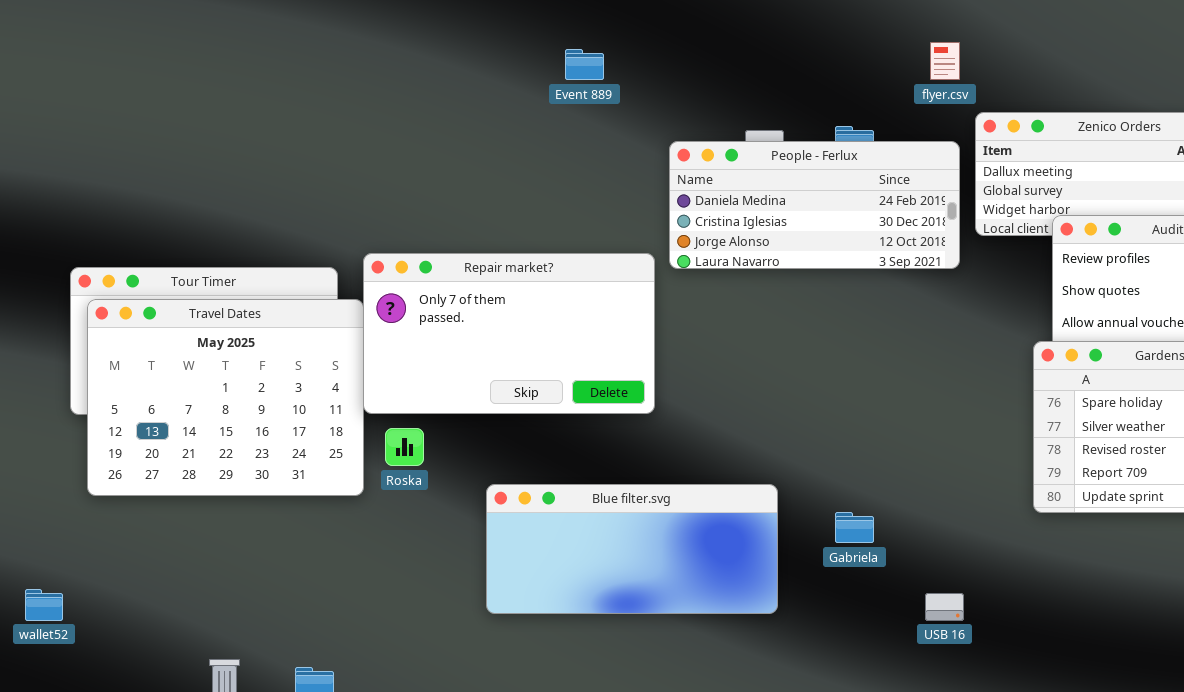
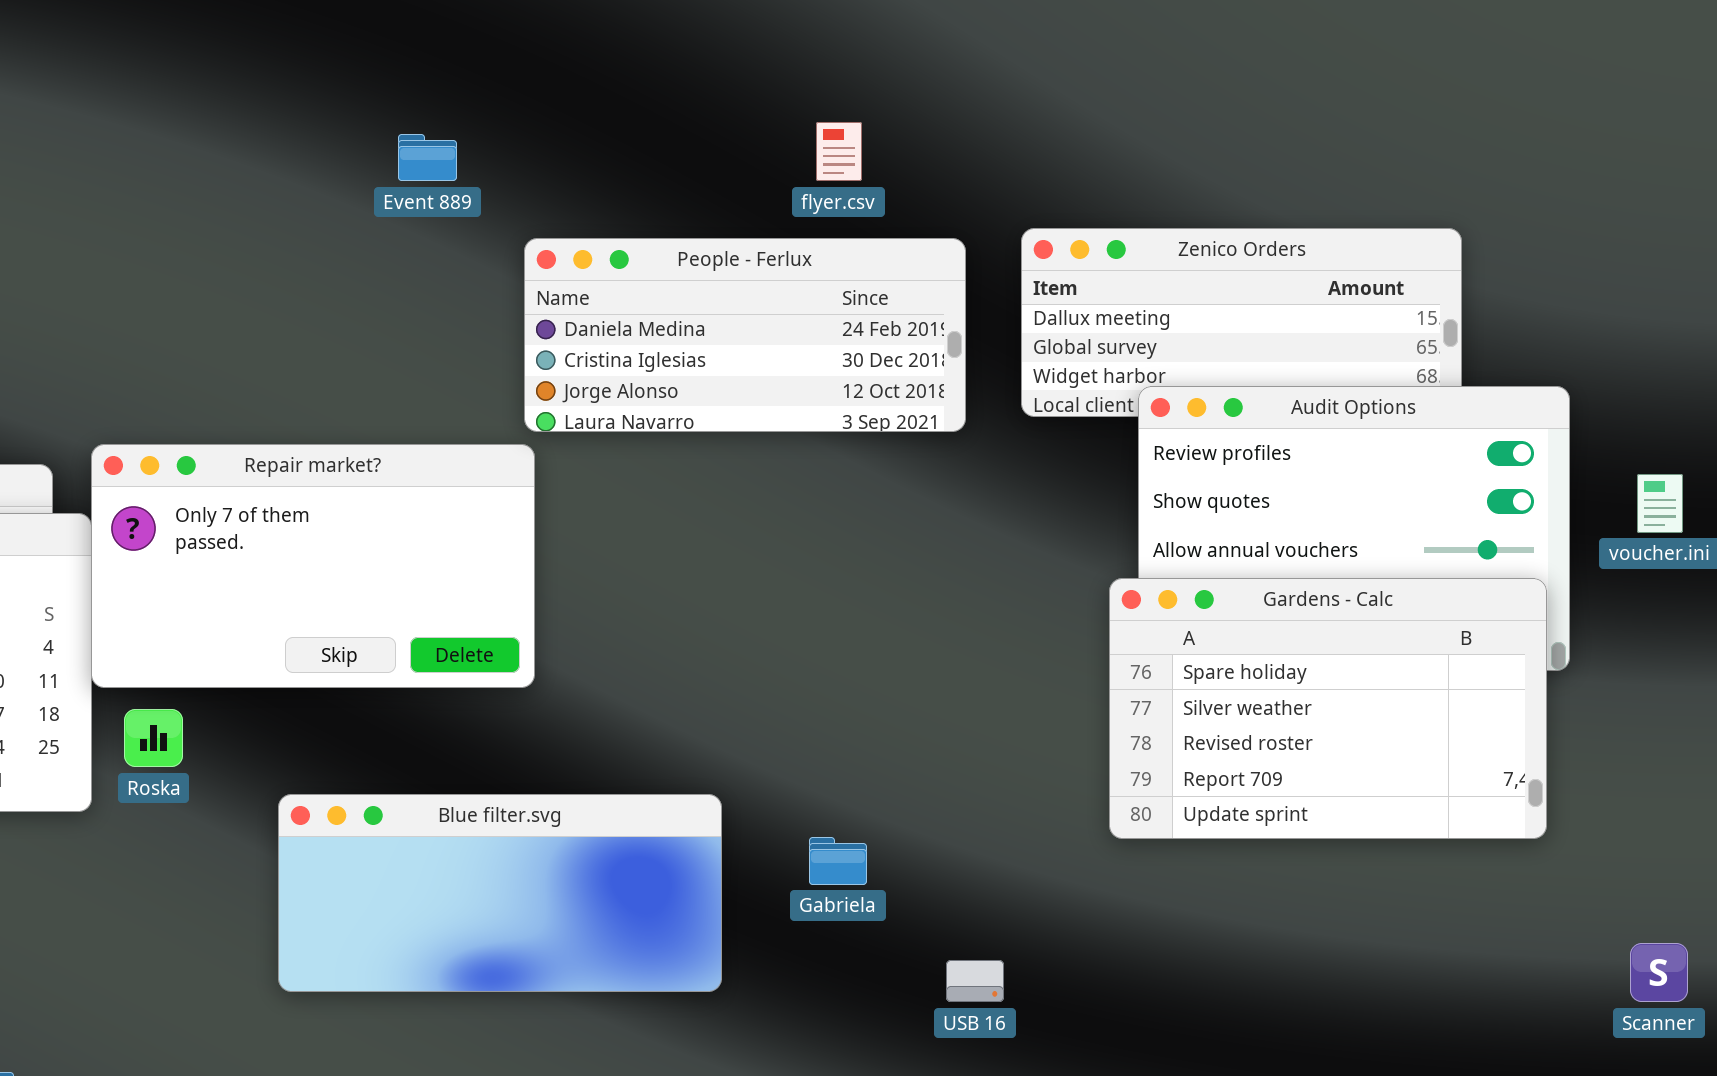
flyer.csv: [930,42,960,80] -> [816,122,862,181], moved
People - Ferlux: [669,141,960,269] -> [524,238,966,432], moved

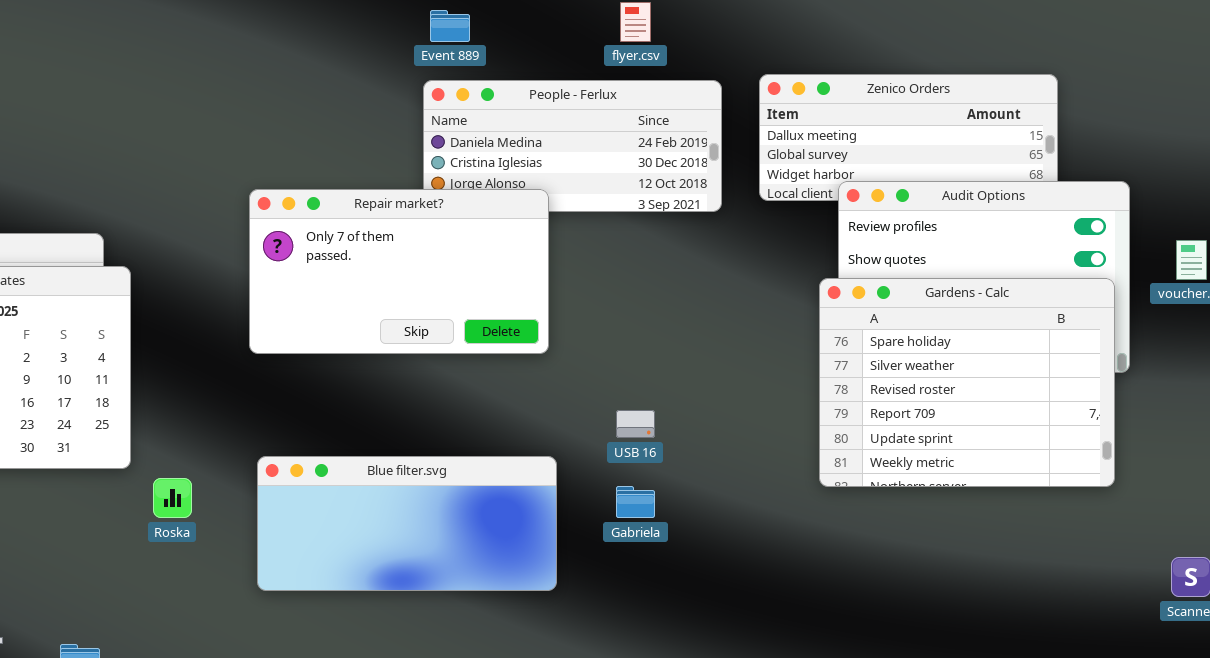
Event 889: [398,134,457,181] -> [430,10,470,42], moved
Repair market?: [91,444,535,688] -> [249,189,549,354], moved
Gardens - Calc: [1109,578,1547,839] -> [819,278,1115,487], resized
Roska: [124,709,183,767] -> [153,478,192,518], moved
USB 16: [946,960,1004,1002] -> [616,410,655,438], moved

